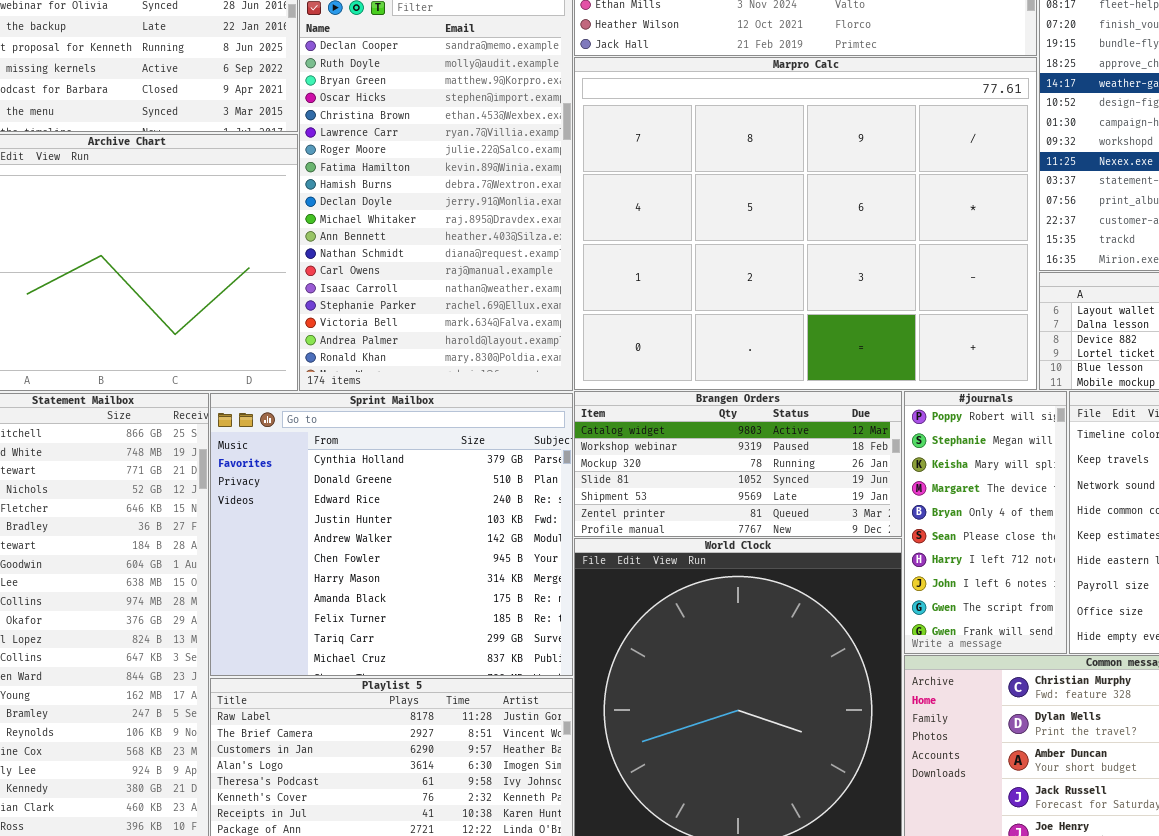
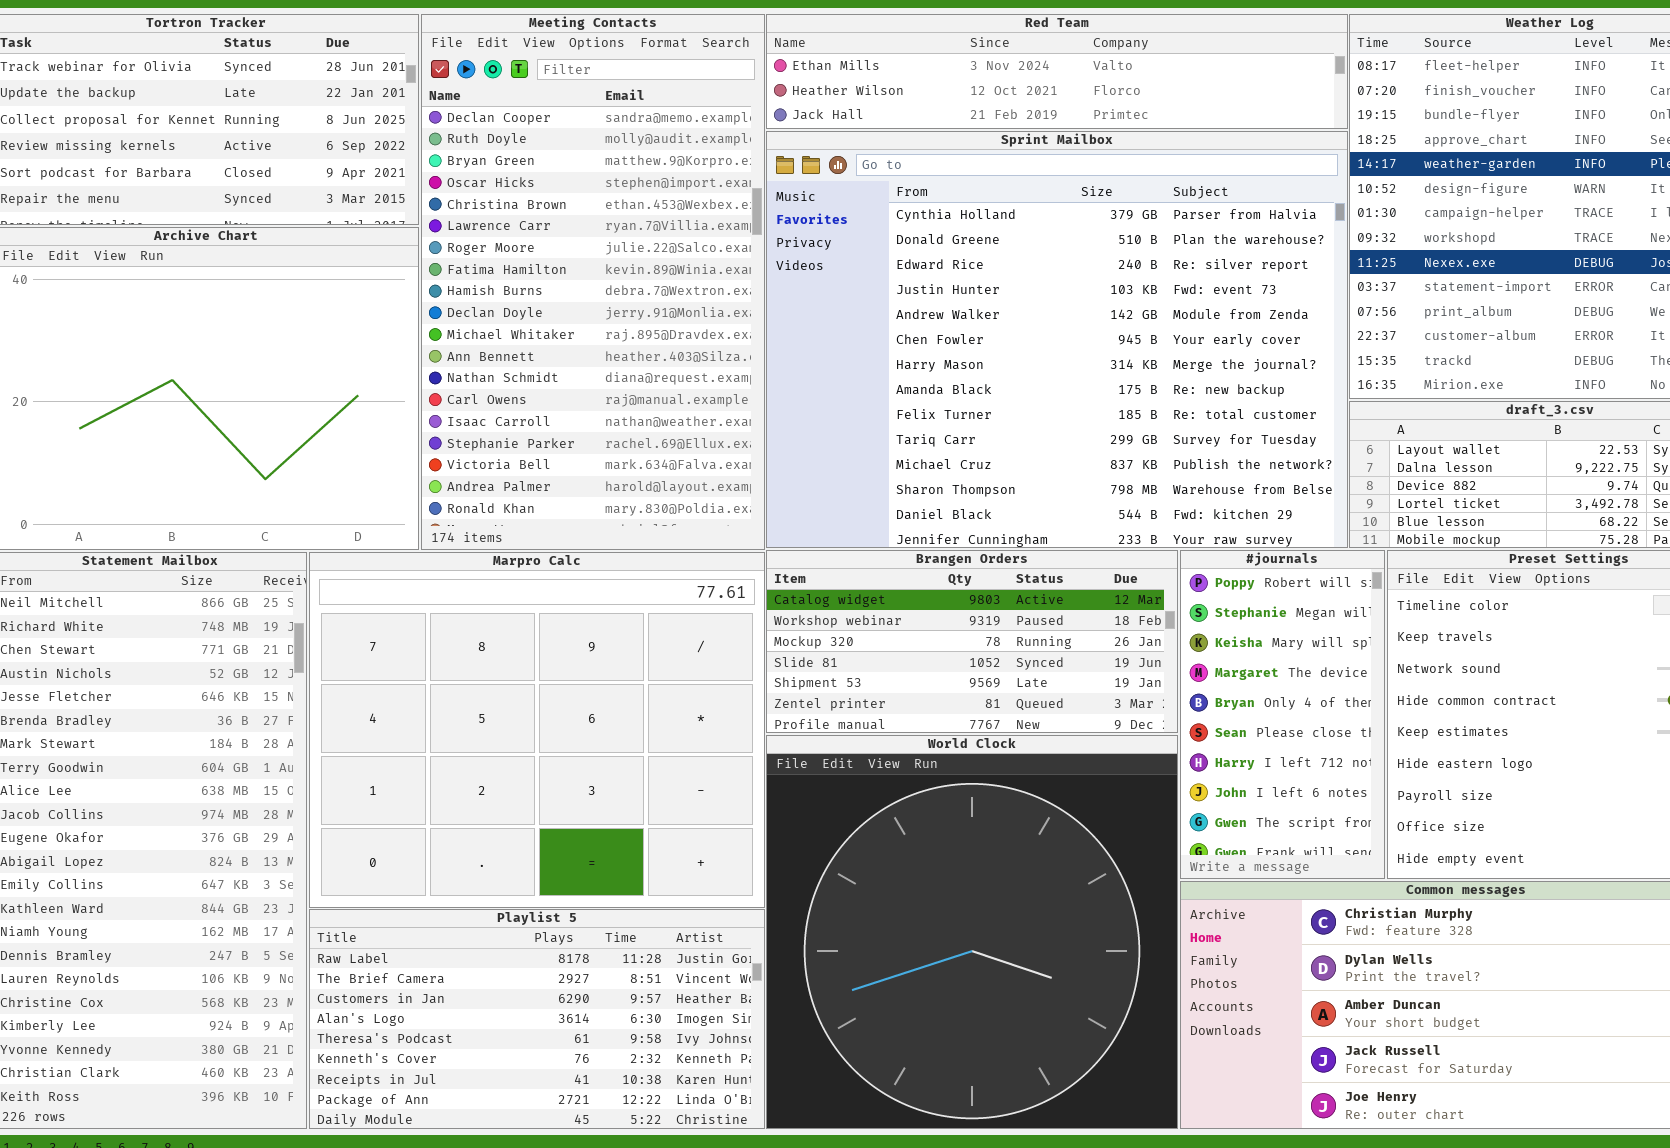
Marpro Calc: [574,57,1037,390] -> [309,552,765,908], moved, resized
Sprint Mailbox: [210,393,573,676] -> [766,131,1348,548], moved, resized

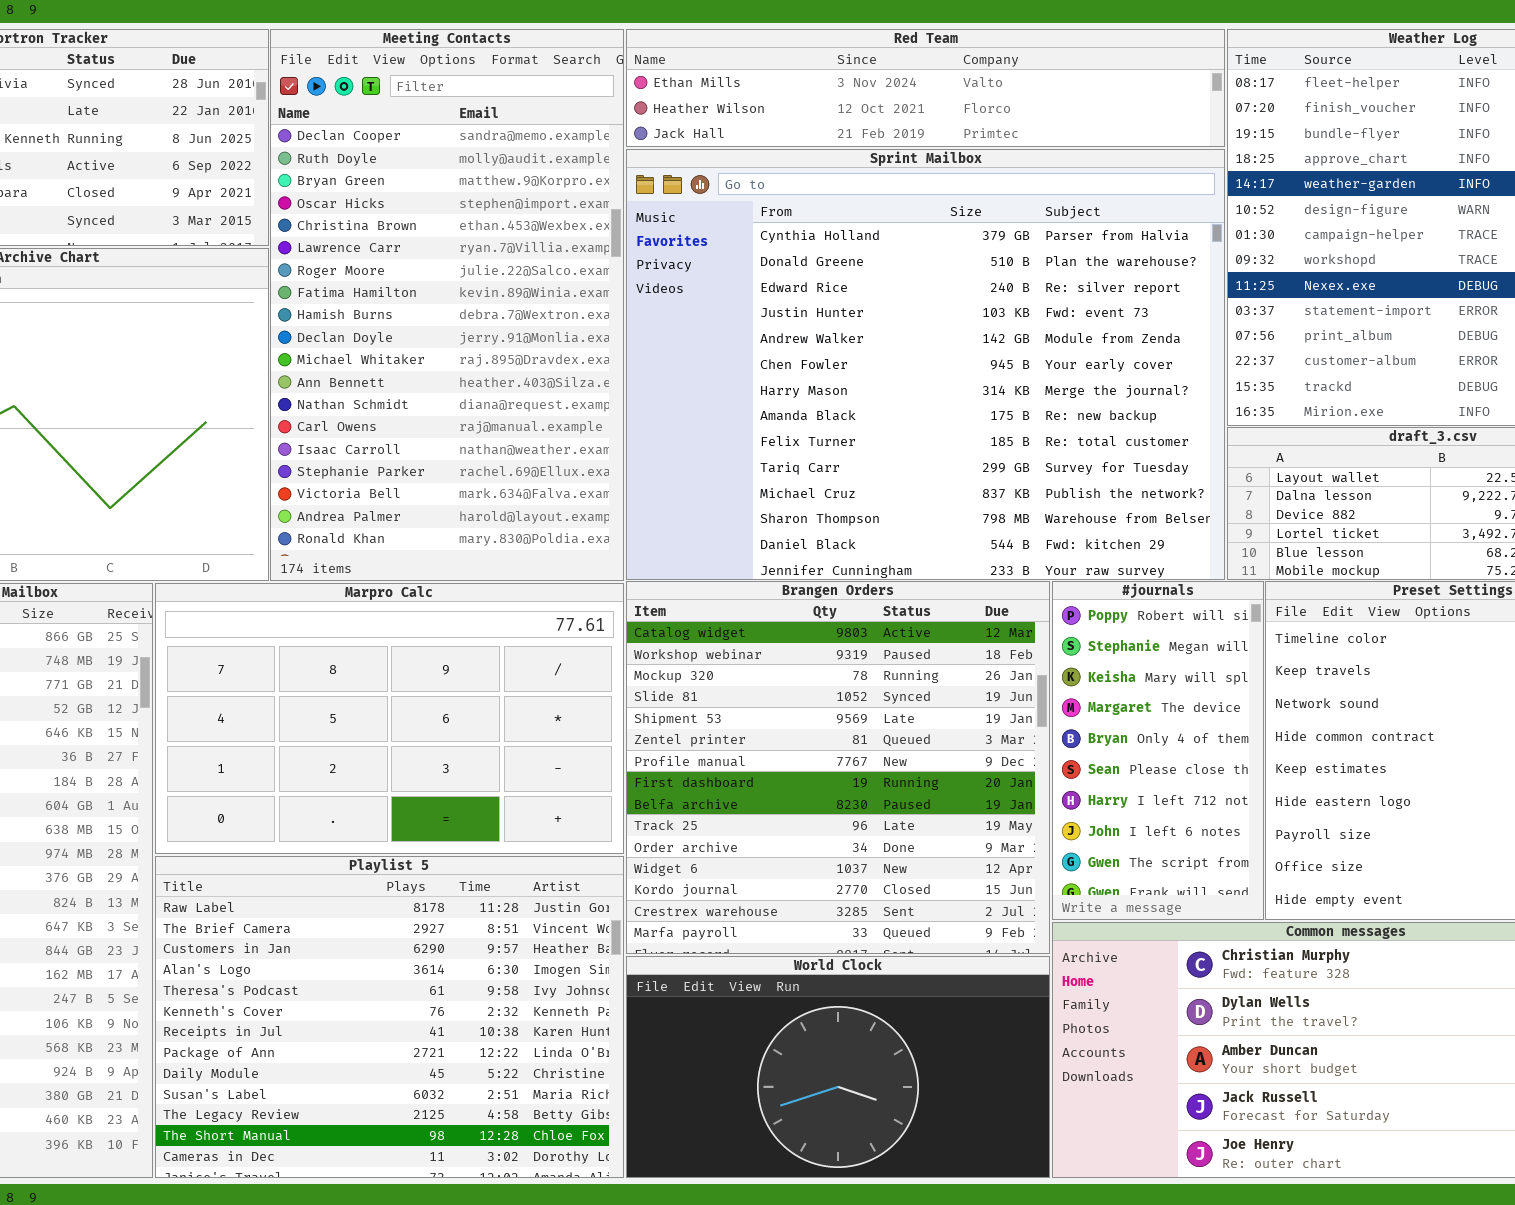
Brangen Orders: [766,550,1178,733] -> [626,581,1050,954], resized
Marpro Calc: [309,552,765,908] -> [155,583,624,854], resized
World Clock: [766,735,1178,1129] -> [626,956,1050,1178], resized
Playlist 5: [309,909,765,1129] -> [155,856,624,1178], resized

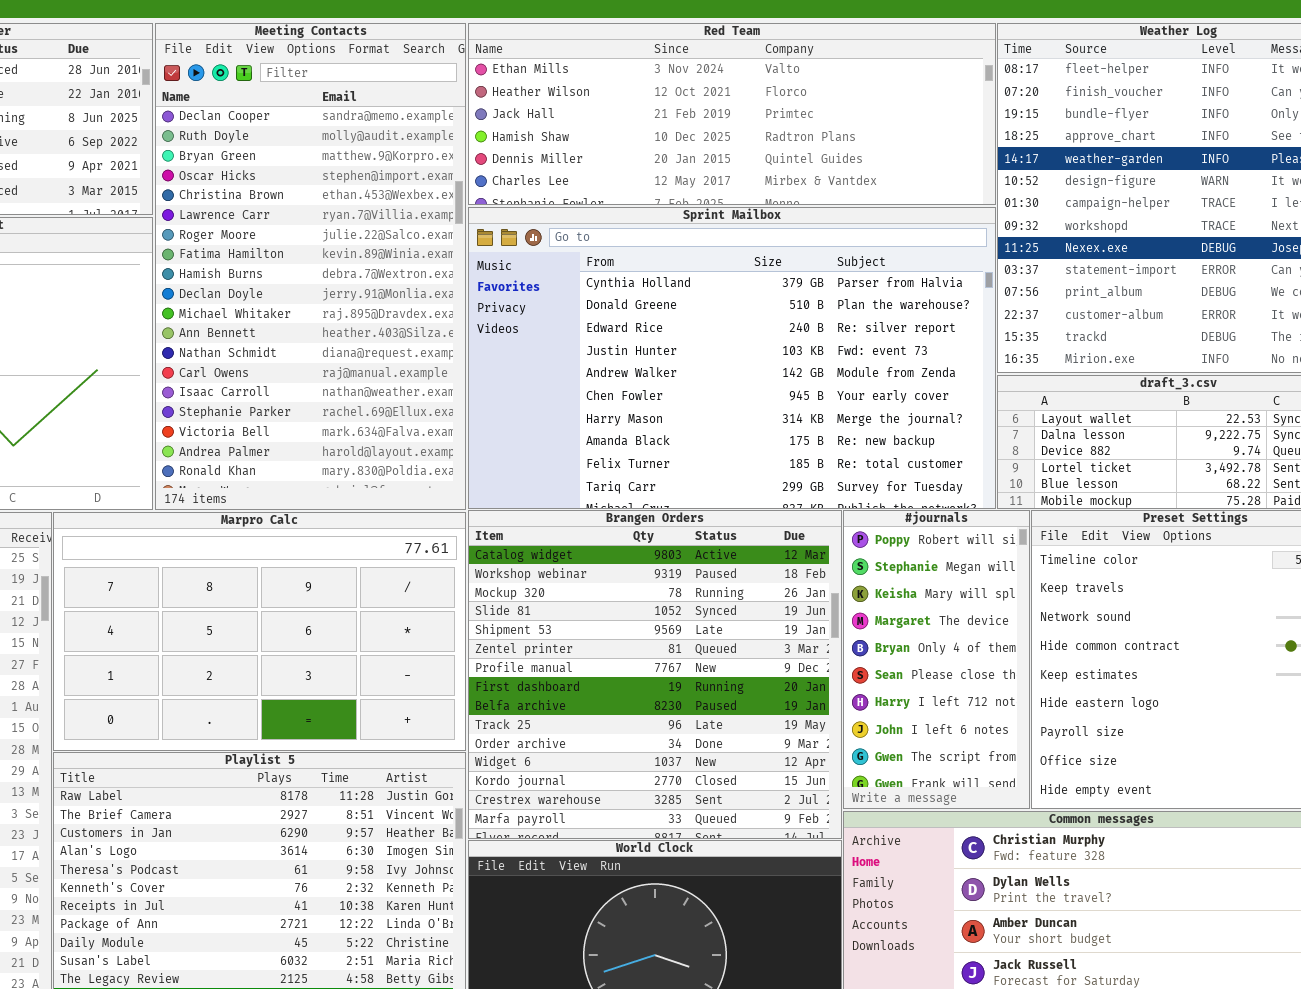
Red Team: [626,29,1225,147] -> [468,23,996,205], resized
Sprint Mailbox: [626,149,1225,580] -> [468,207,996,509], resized

